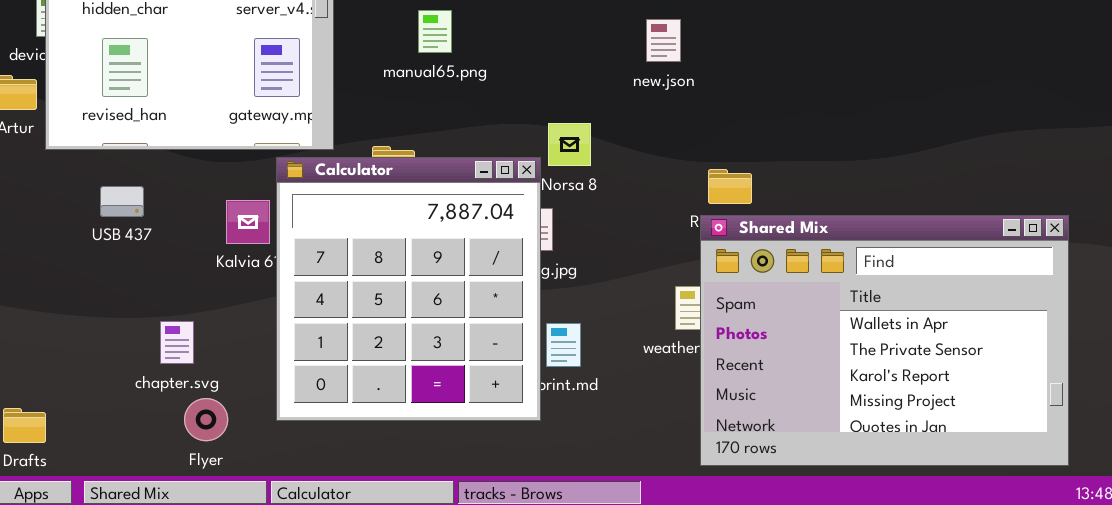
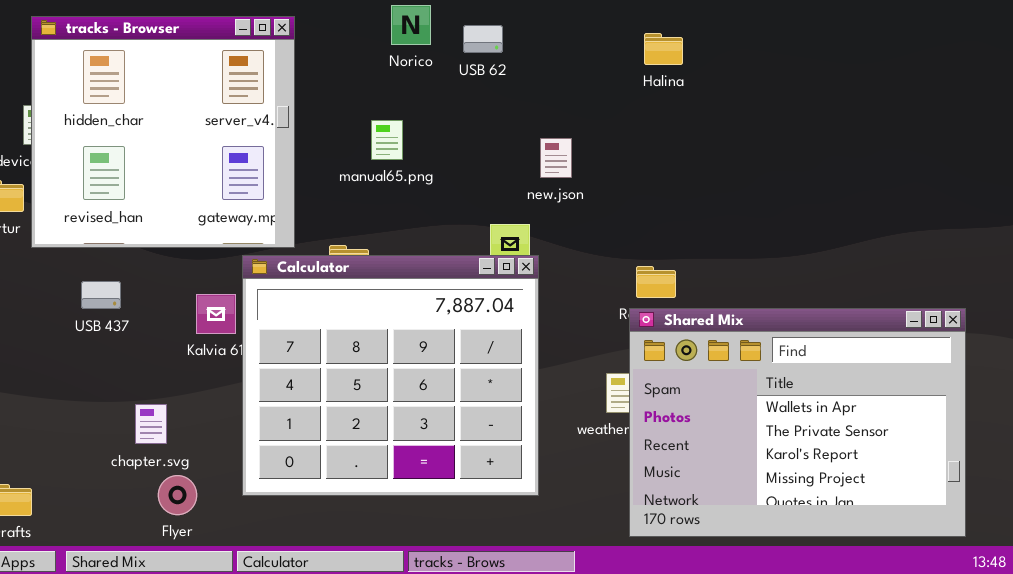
new.json: [646,19,681,62] -> [540,138,572,178], moved
Calculator: [276,157,541,421] -> [242,255,539,496], resized

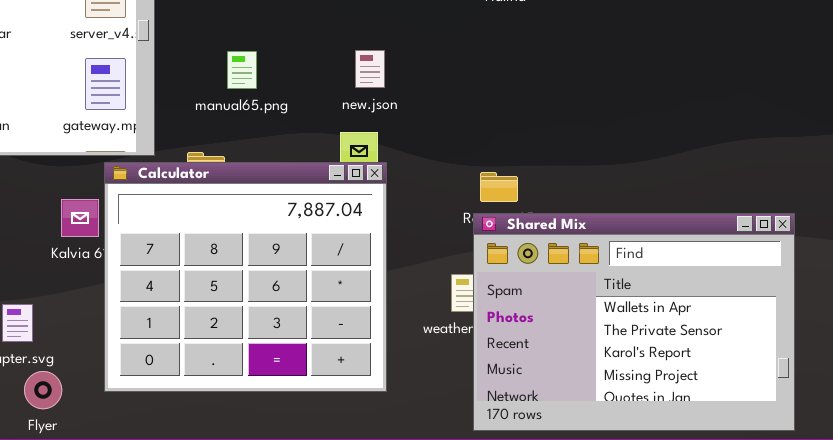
manual65.png: [371,120,403,160] -> [227,51,257,89], moved
new.json: [540,138,572,178] -> [355,50,385,88], moved

